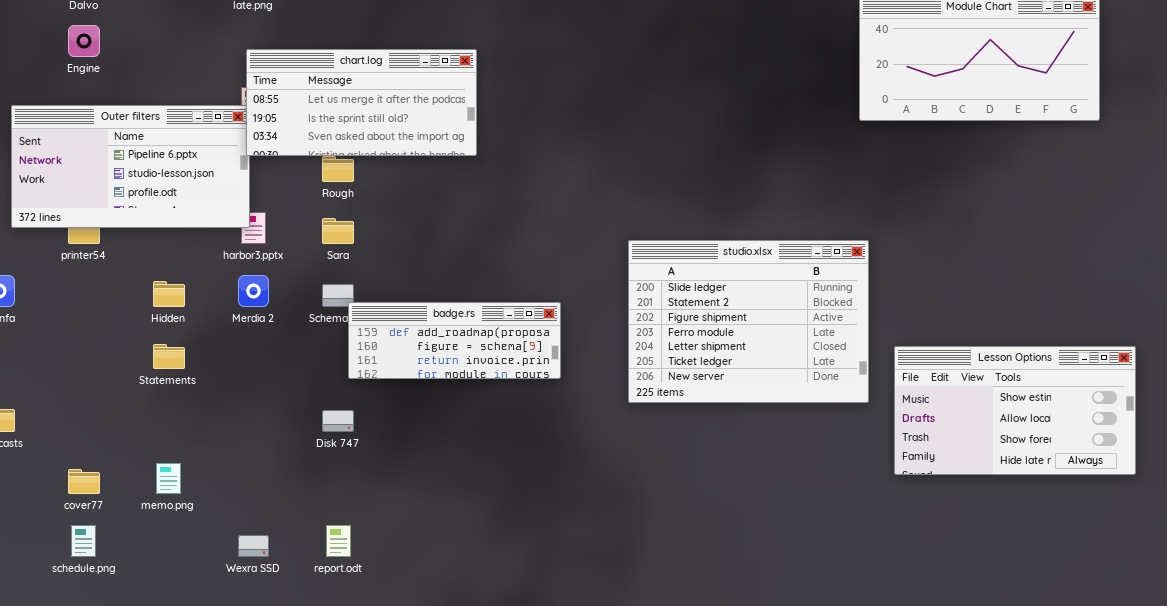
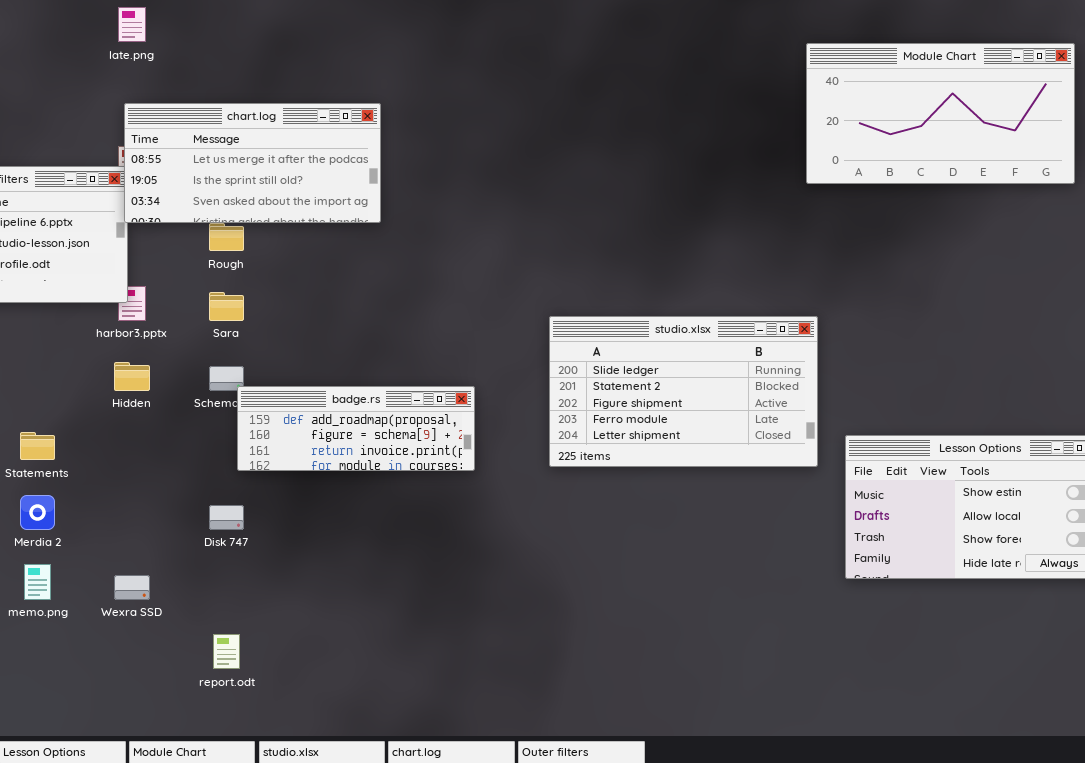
studio.xlsx: [628,240,869,403] -> [549,316,818,467], resized
Merdia 2: [238,275,269,307] -> [20,495,55,530], moved
Hidden: [153,281,185,307] -> [114,362,150,391], moved
Wexra SSD: [238,535,269,557] -> [114,575,150,600], moved

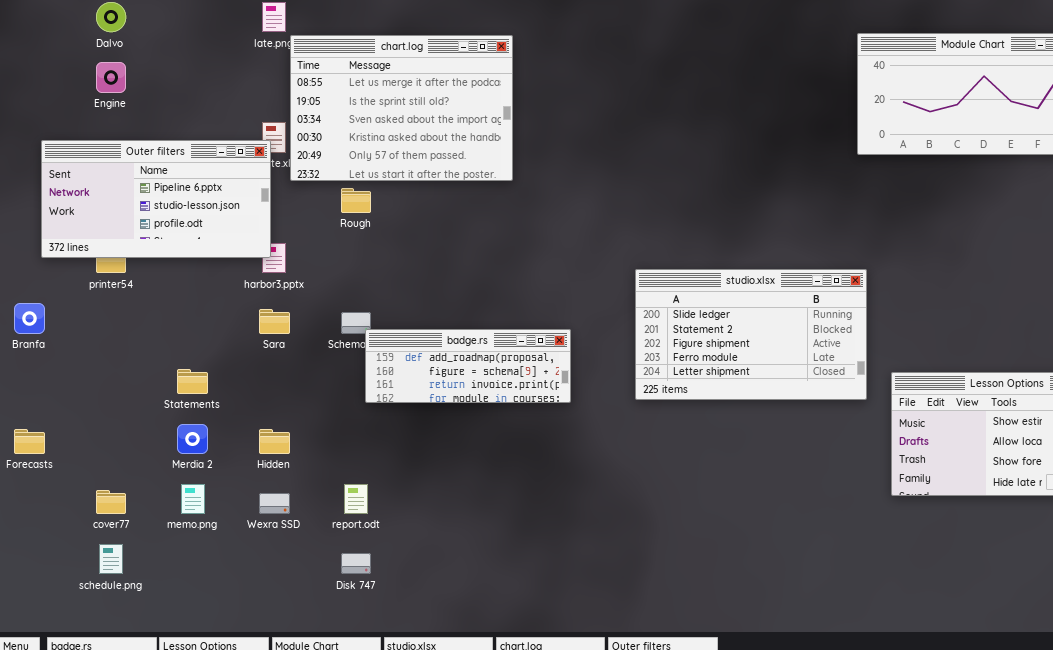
chart.log: [124,103,381,223] -> [290,35,513,181], moved, resized
Sara: [209,292,244,321] -> [259,309,290,334], moved
Hidden: [114,362,150,391] -> [259,429,290,454], moved
Disk 747: [209,505,244,530] -> [341,553,371,574], moved
report.odt: [213,634,240,669] -> [344,484,368,514], moved

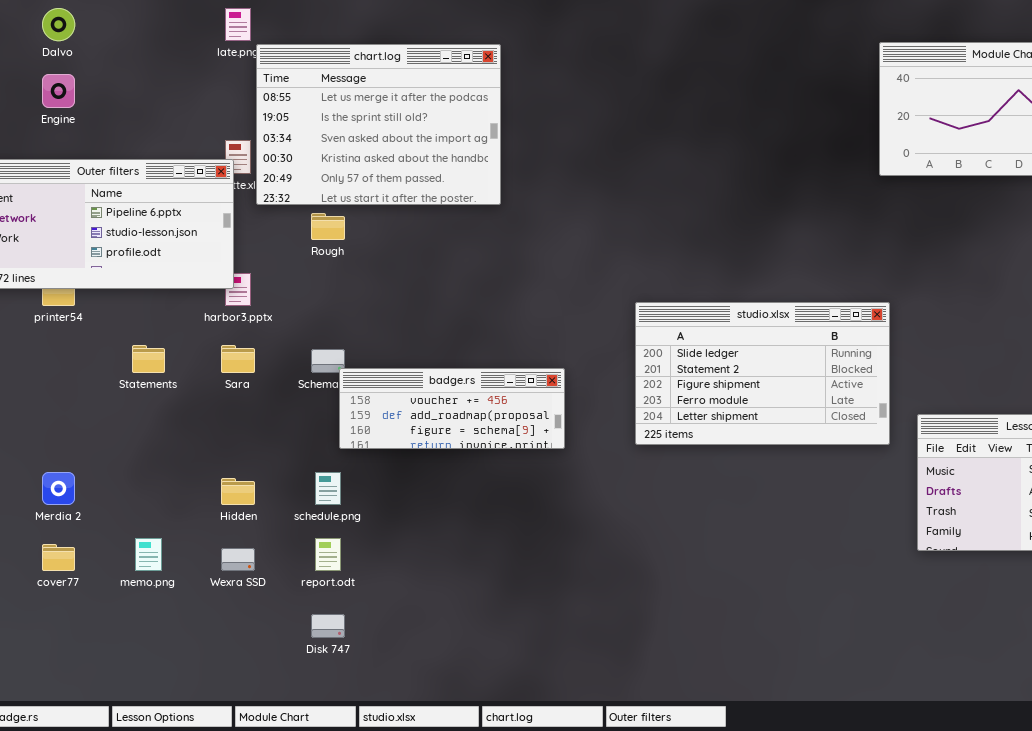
badge.rs: [365,329,571,403] -> [339,368,565,449], scrolled up 1 row
Statements: [177,369,208,394] -> [132,345,165,373], moved
Merdia 2: [177,424,208,454] -> [42,472,75,505], moved
schedule.png: [99,544,123,574] -> [315,472,341,505], moved

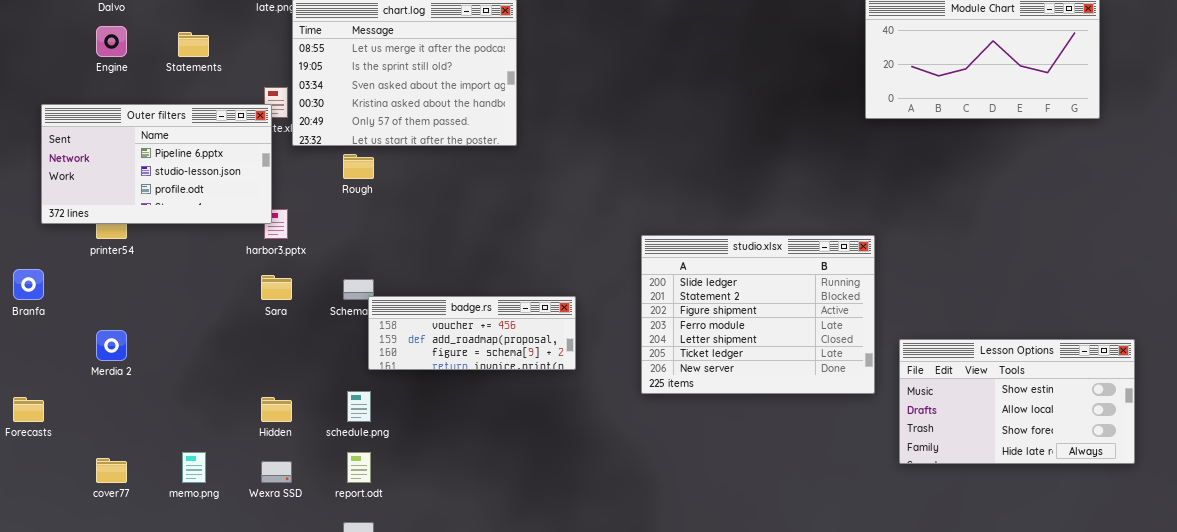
studio.xlsx: [635,302,890,445] -> [641,235,875,394], resized
Statements: [132,345,165,373] -> [178,32,209,57], moved
Merdia 2: [42,472,75,505] -> [96,330,127,361], moved

